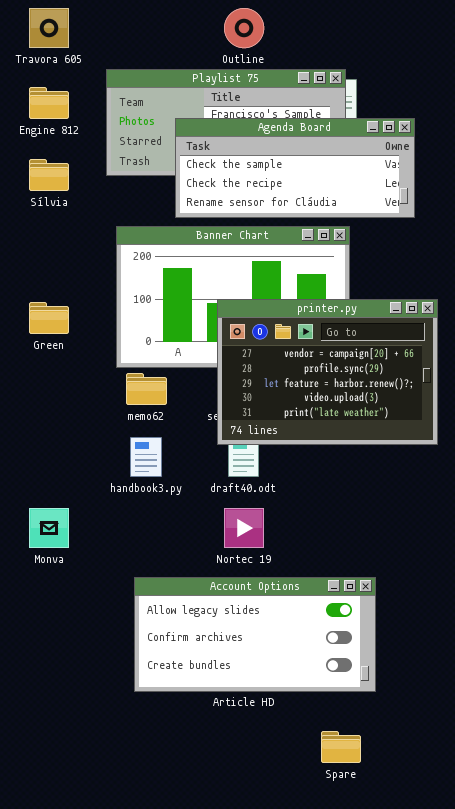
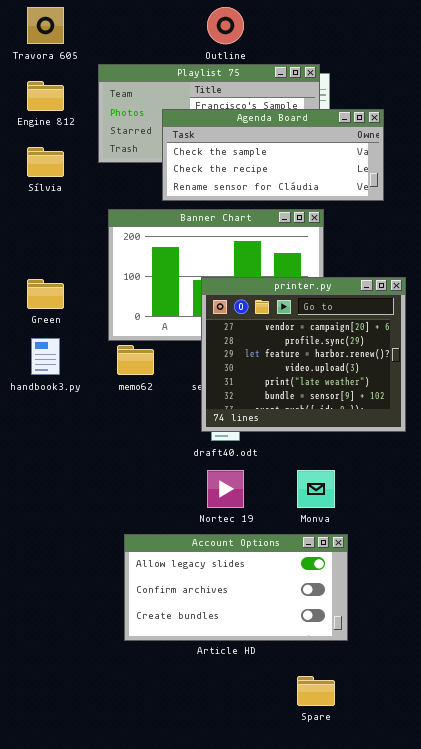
printer.py: [217,299,438,445] -> [201,277,406,432], resized
handbook3.py: [130,437,162,477] -> [31,338,60,375], moved
Monva: [29,508,69,548] -> [297,470,335,508], moved

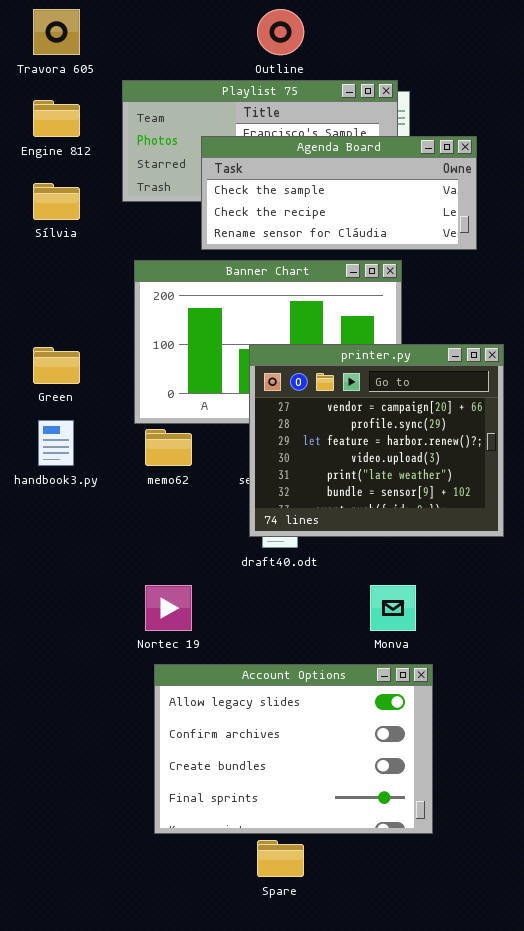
Nortec 19: [207,470,244,508] -> [145,585,192,631], moved
Account Options: [124,534,348,641] -> [154,664,433,834], resized
Spare: [297,676,335,706] -> [257,840,304,877], moved

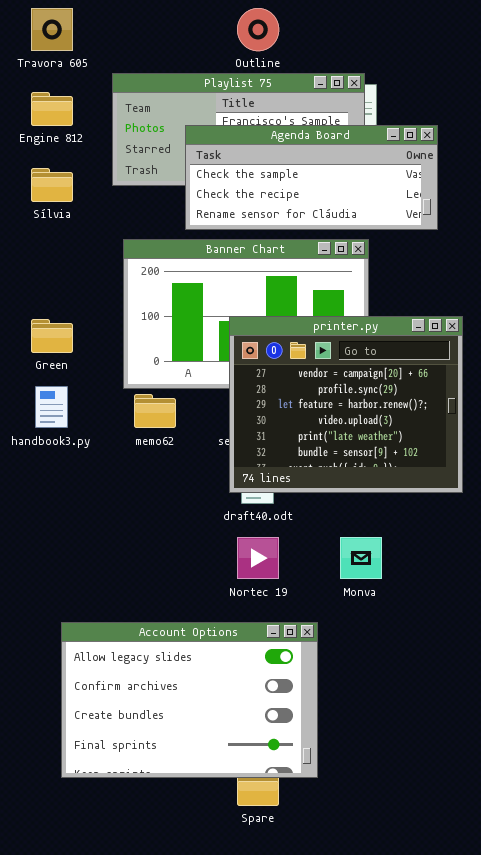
Nortec 19: [145,585,192,631] -> [237,537,279,579], moved
Account Options: [154,664,433,834] -> [61,622,318,778], moved

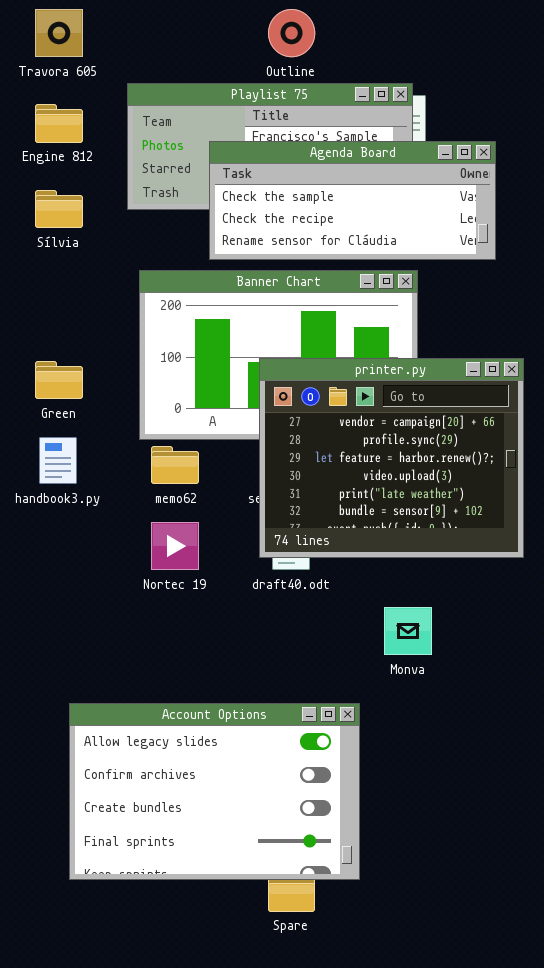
Nortec 19: [237,537,279,579] -> [151,522,199,570], moved

